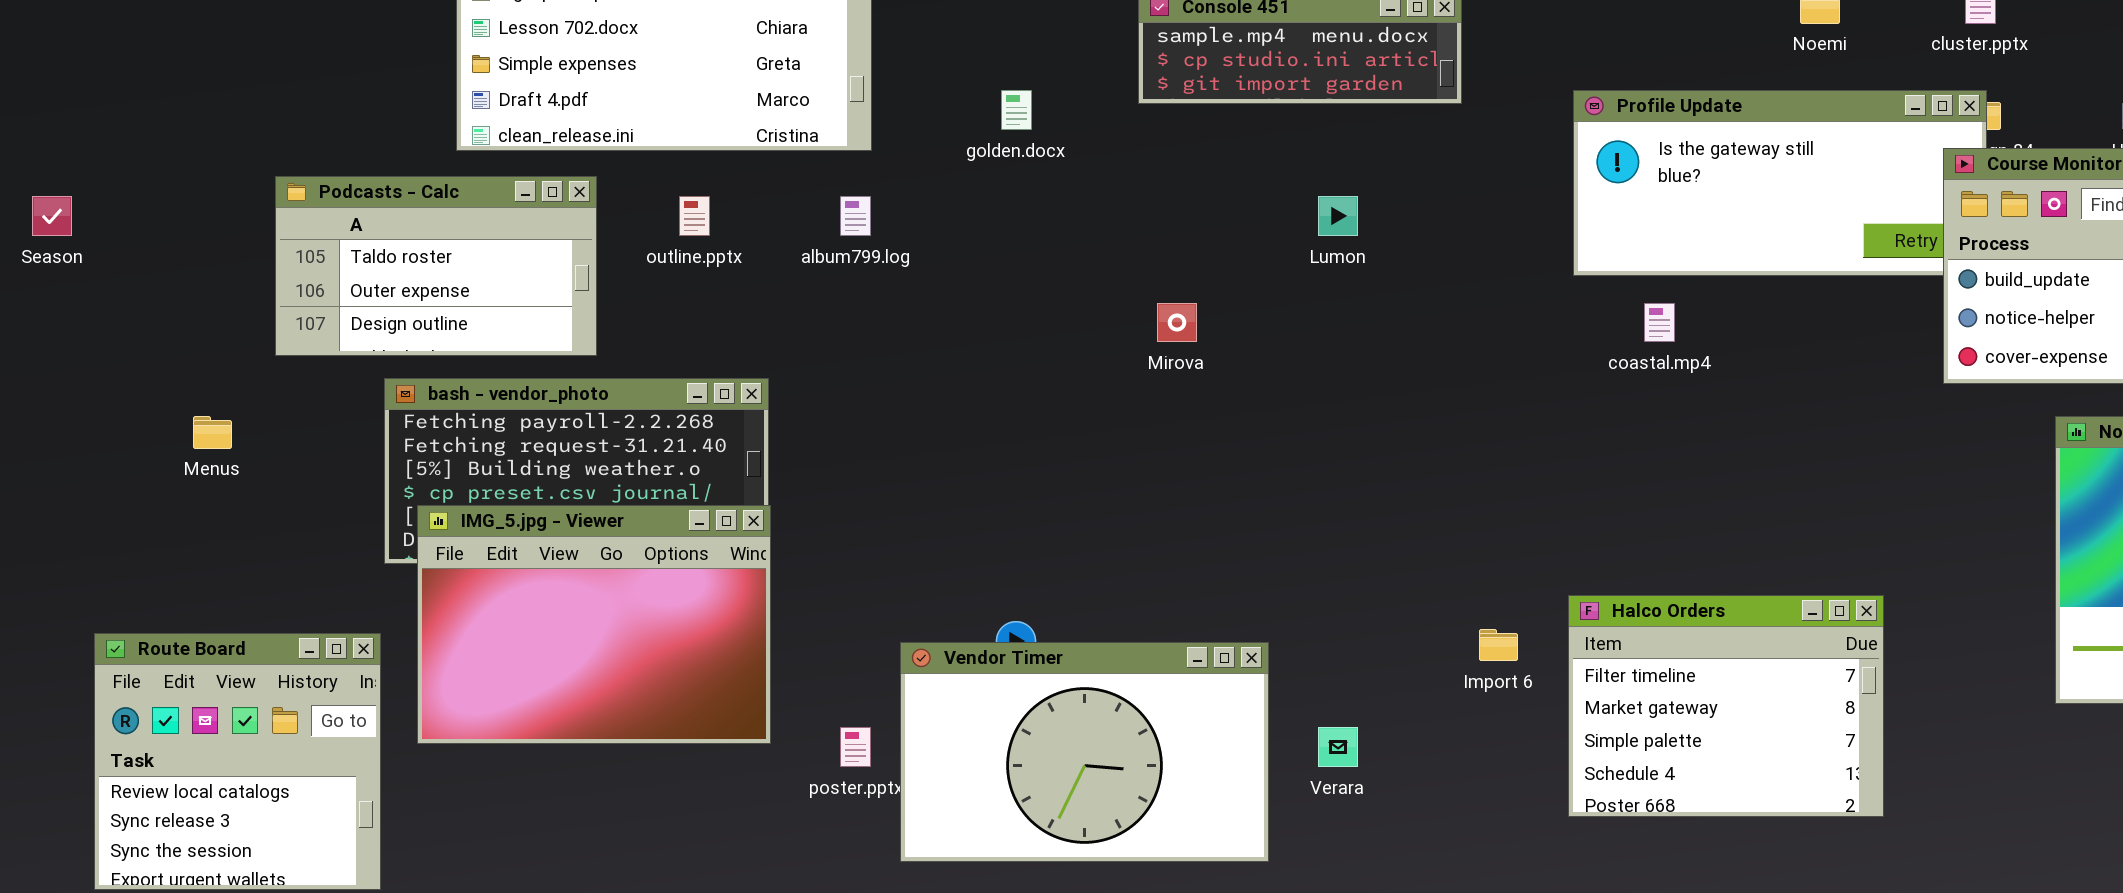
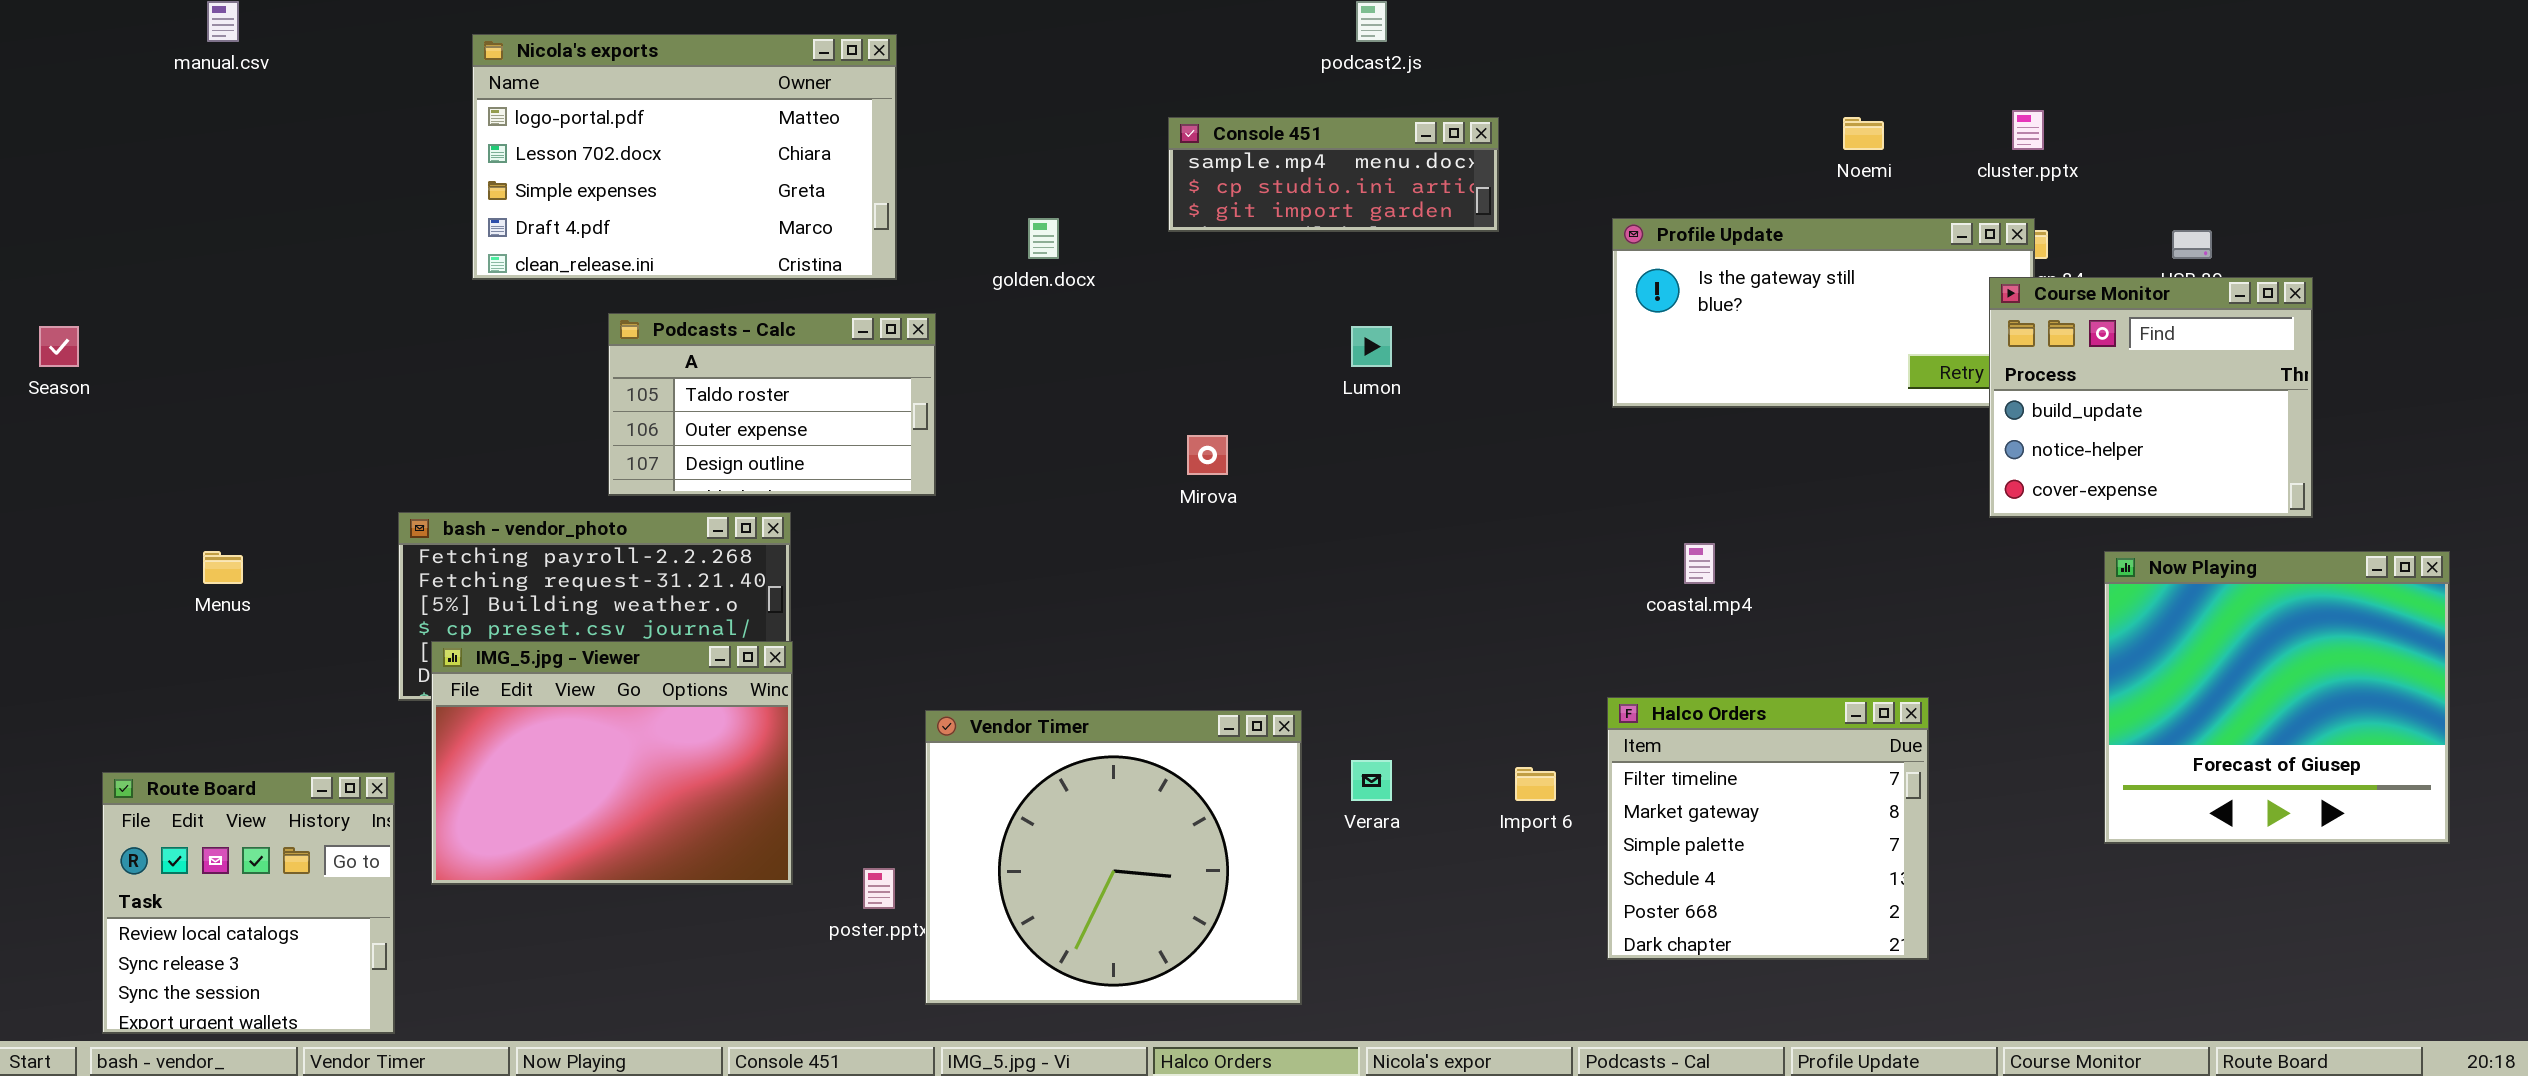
Podcasts - Calc: [275,176,597,356] -> [608,313,936,496], moved
coastal.mp4: [1644,303,1675,342] -> [1684,543,1715,584], moved
Halco Orders: [1568,595,1884,817] -> [1607,697,1929,960], resized
Vendor Timer: [900,642,1269,862] -> [925,710,1302,1005], resized
Verara: [1318,727,1358,767] -> [1351,760,1392,801], moved

